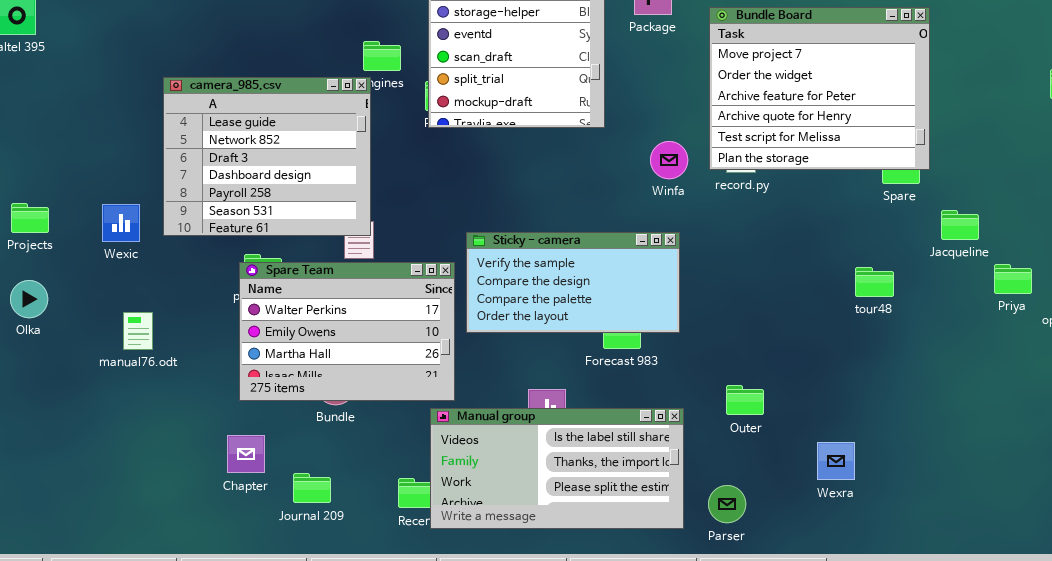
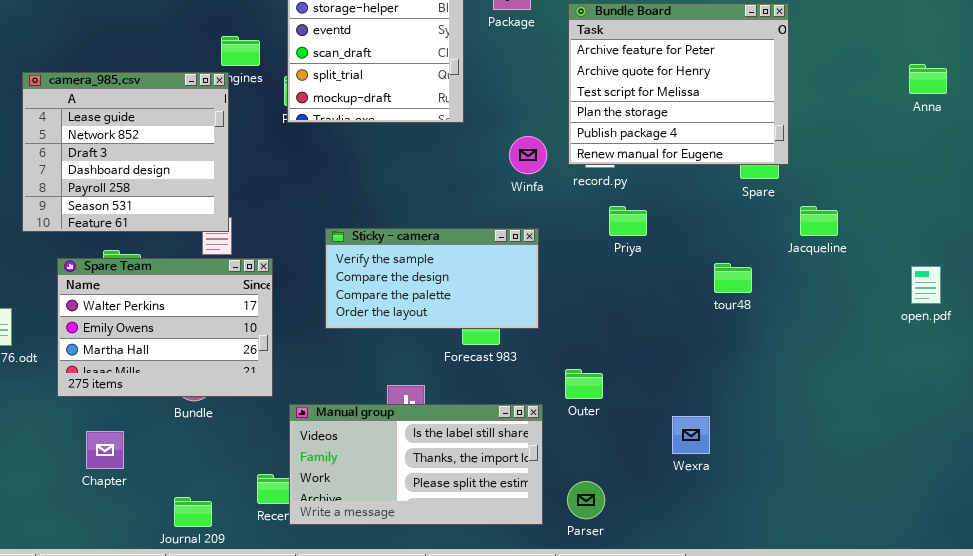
Bundle Board: [709,7,930,170] -> [568,3,789,165], scrolled down 2 rows
Spare Team: [239,262,455,401] -> [57,258,273,397], moved
Priya: [994,264,1032,294] -> [609,206,647,236], moved
Outer: [726,385,764,415] -> [565,369,603,399], moved
Wexra: [817,442,855,480] -> [672,416,710,454], moved
Journal 209: [293,473,331,503] -> [174,497,212,527], moved

